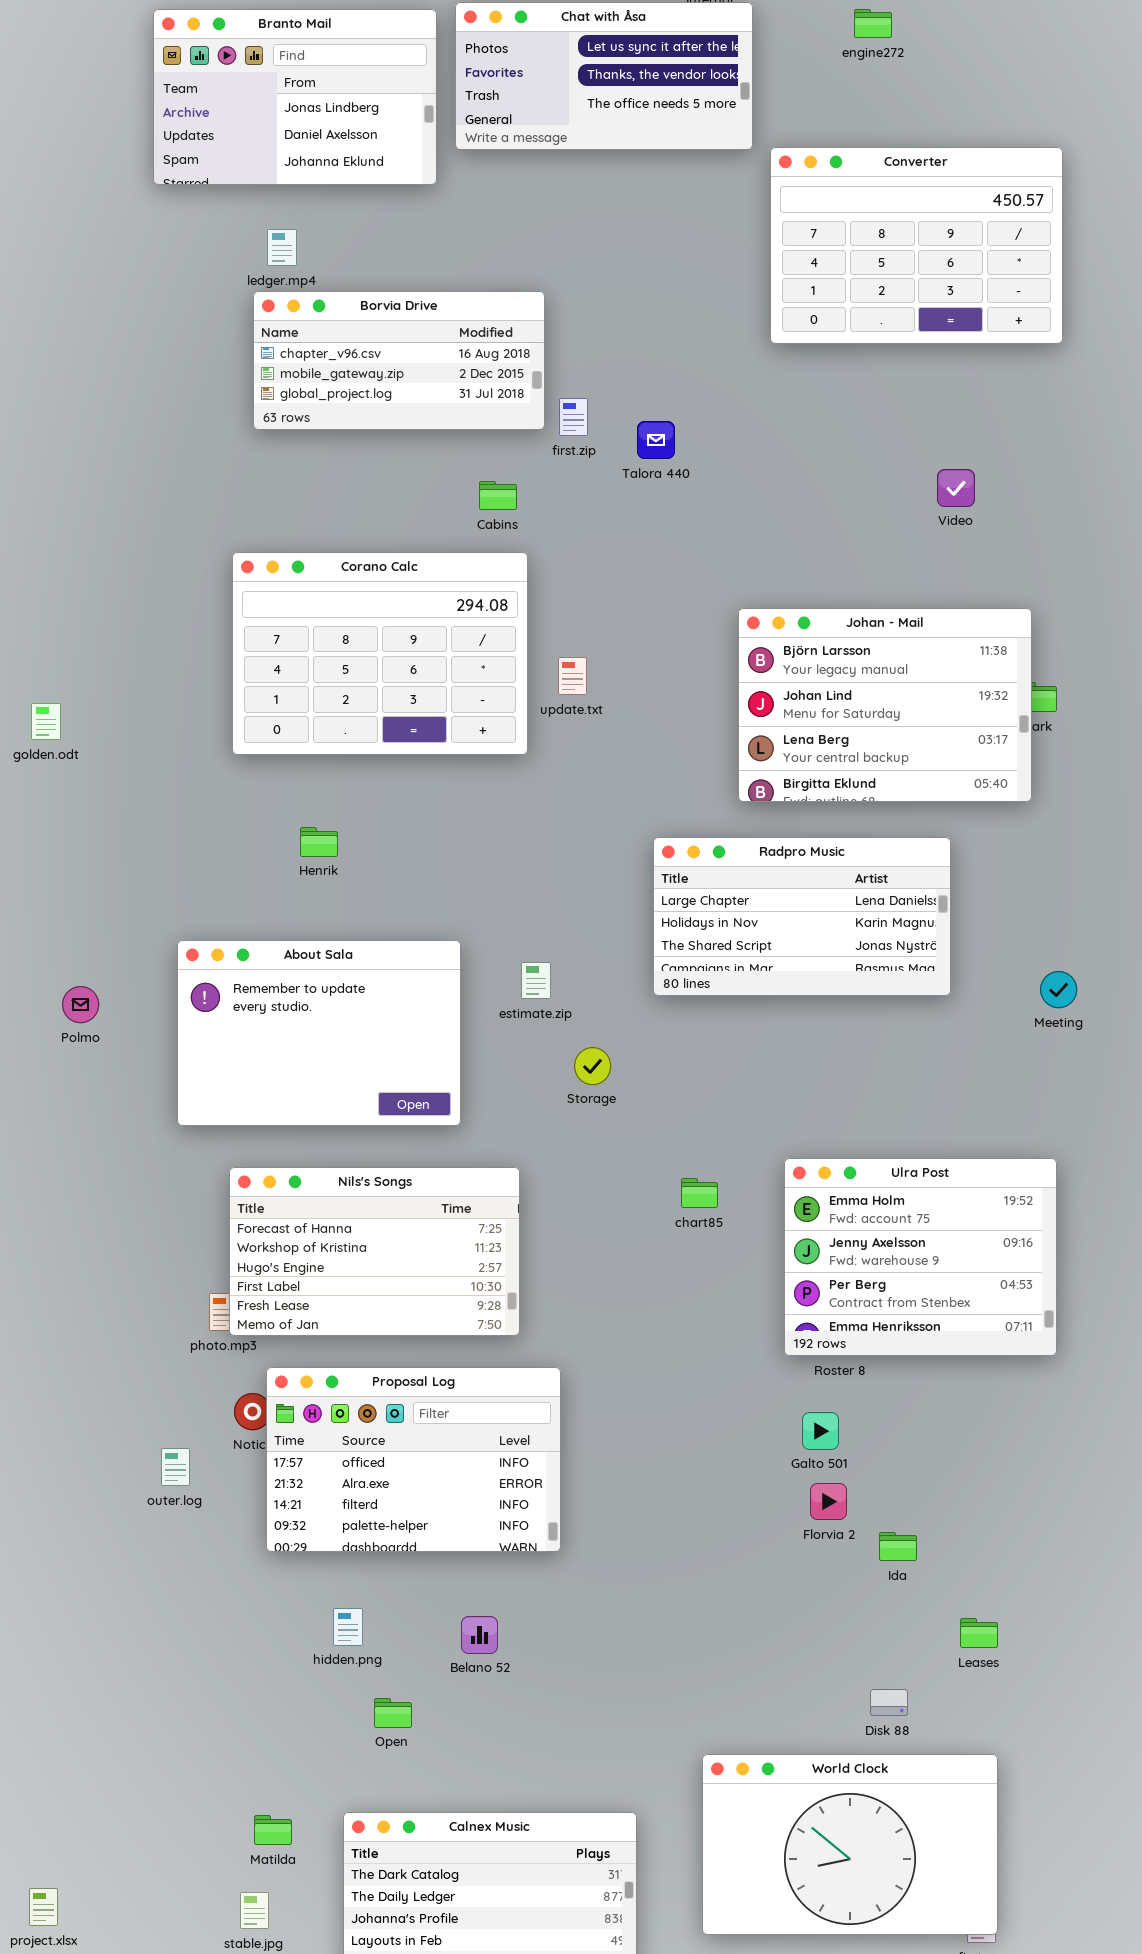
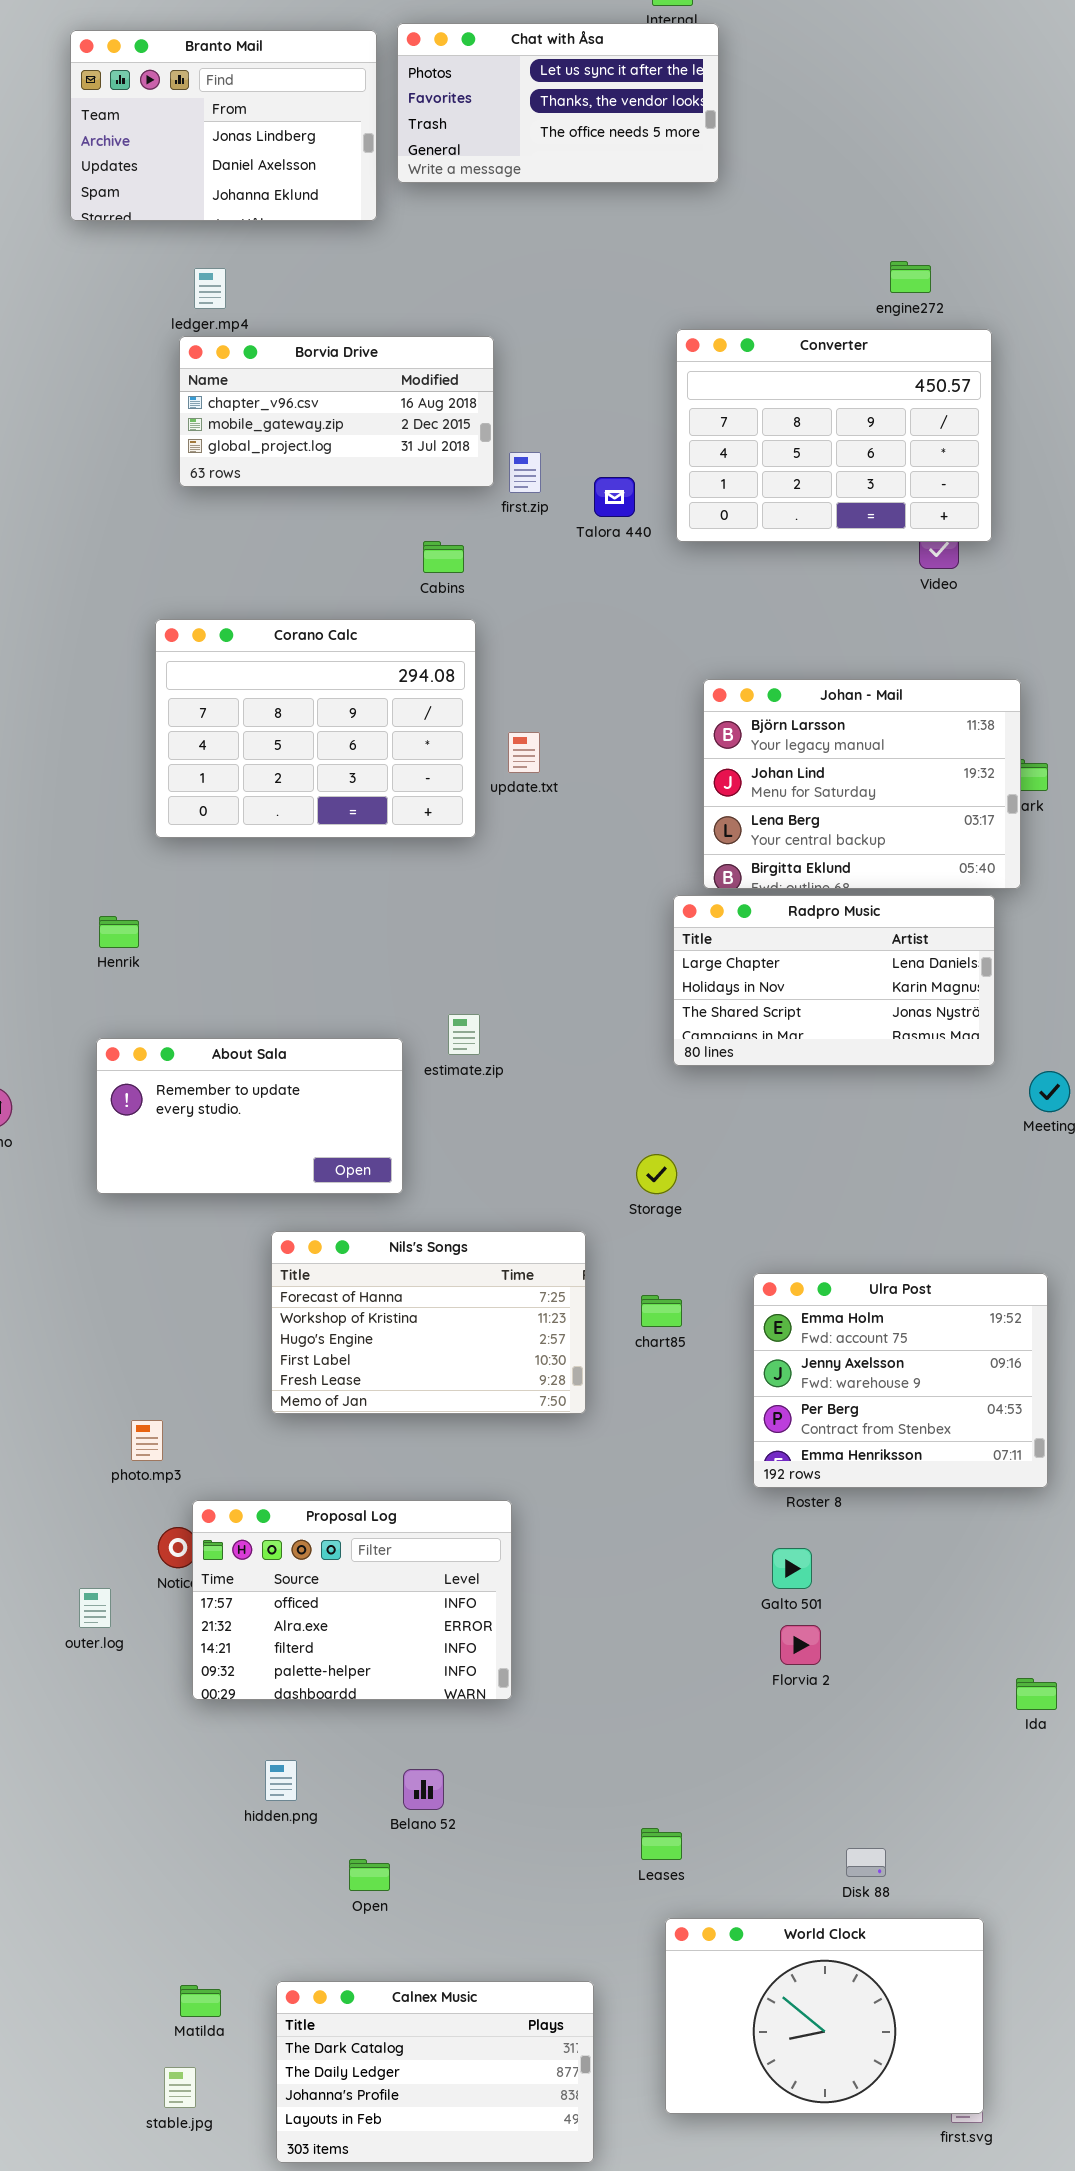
engine272: [854,9,892,38] -> [890,261,931,293], moved
Converter: [770,147,1063,344] -> [676,329,992,542], moved
Henrik: [300,827,338,857] -> [99,916,139,948], moved
Radpro Music: [653,837,951,996] -> [673,895,995,1066], moved
About Sala: [177,940,461,1126] -> [96,1038,403,1194], resized
estimate.zip: [521,962,551,999] -> [448,1014,480,1055], moved
Storage: [574,1047,611,1085] -> [636,1154,677,1194], moved
Nils's Songs: [229,1167,520,1336] -> [271,1231,586,1414], moved
Ida: [879,1532,917,1561] -> [1016,1678,1057,1710], moved
Leases: [960,1618,998,1648] -> [641,1828,682,1860], moved
Open: [374,1698,412,1728] -> [349,1859,390,1891], moved

